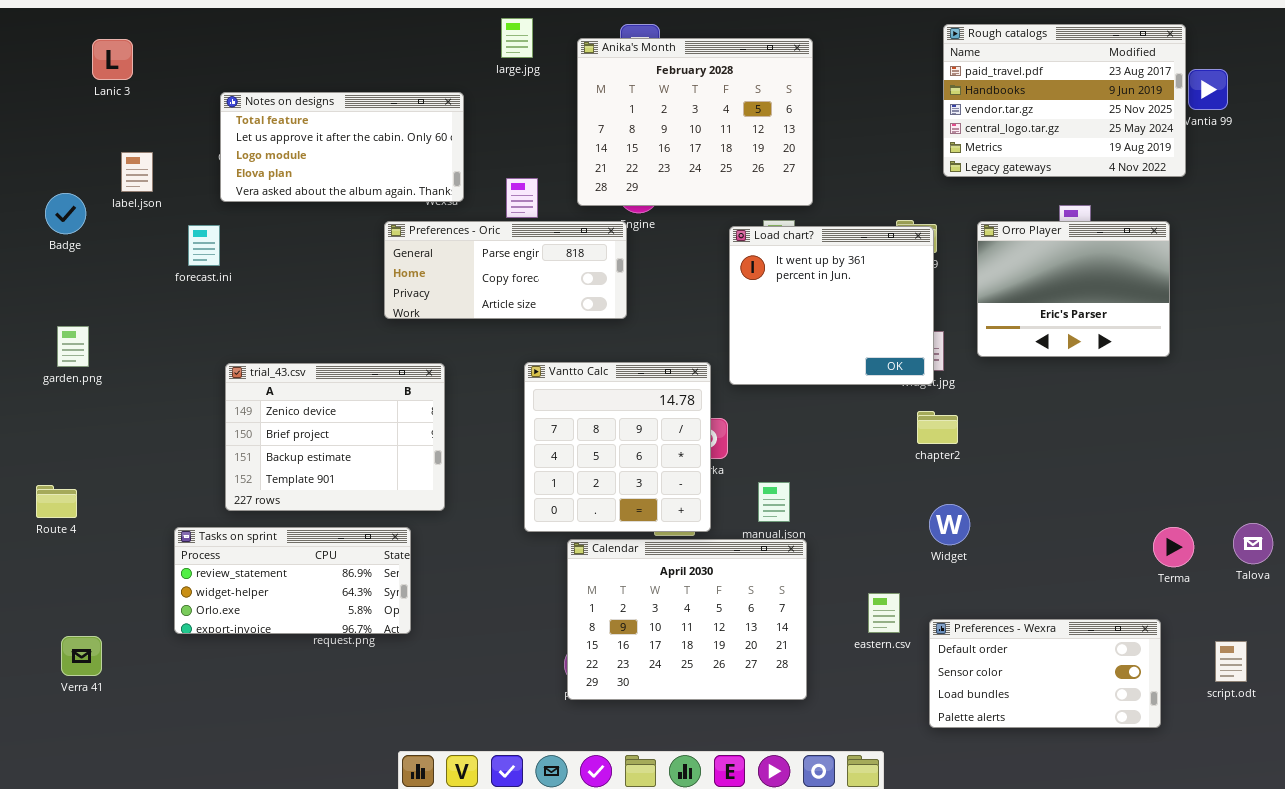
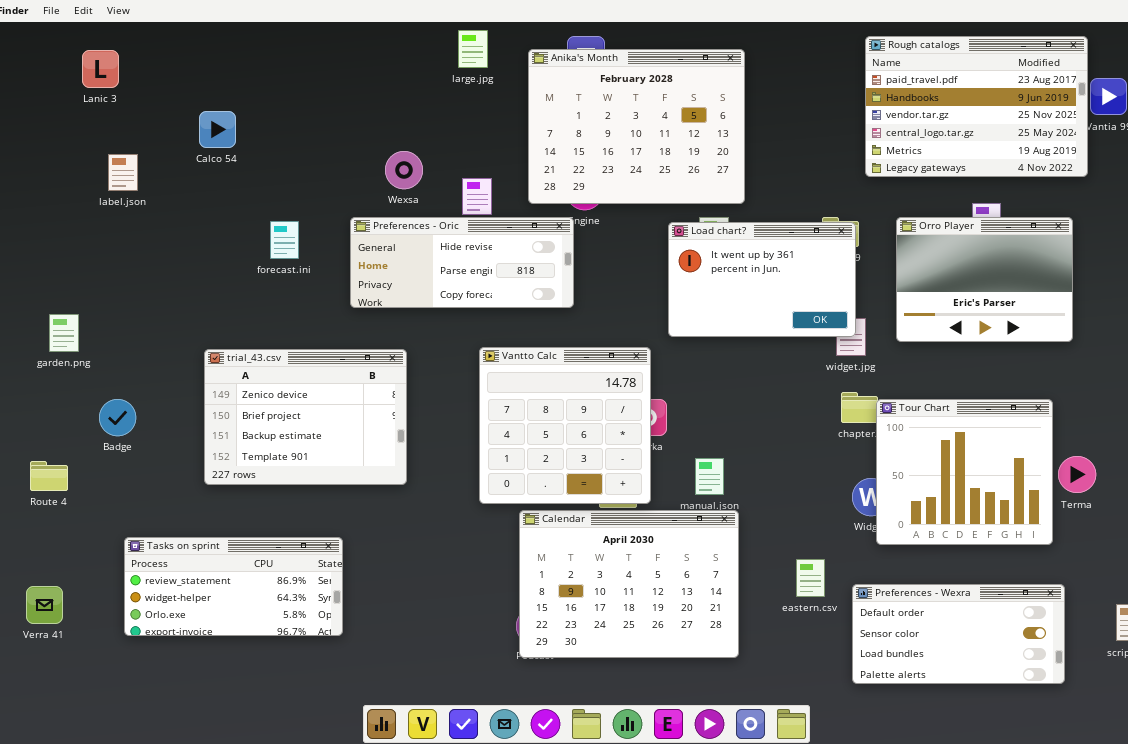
Notes on designs: [220,92,464,202] -> none, closed
Badge: [45,193,86,234] -> [99,399,136,436], moved
Preferences - Oric: [384,221,627,319] -> [350,217,574,308], scrolled up 1 row
forecast.ini: [188,225,220,266] -> [270,221,299,259], moved
Load chart?: [729,226,934,385] -> [668,222,856,337], resized
Tour Chart: none -> [876,399,1053,545], opened
Tasks on sprint: [174,527,411,634] -> [124,537,343,636], moved
Terma: [1153,527,1194,567] -> [1058,456,1096,493], moved
Verra 41: [61,636,102,676] -> [26,586,63,624], moved

